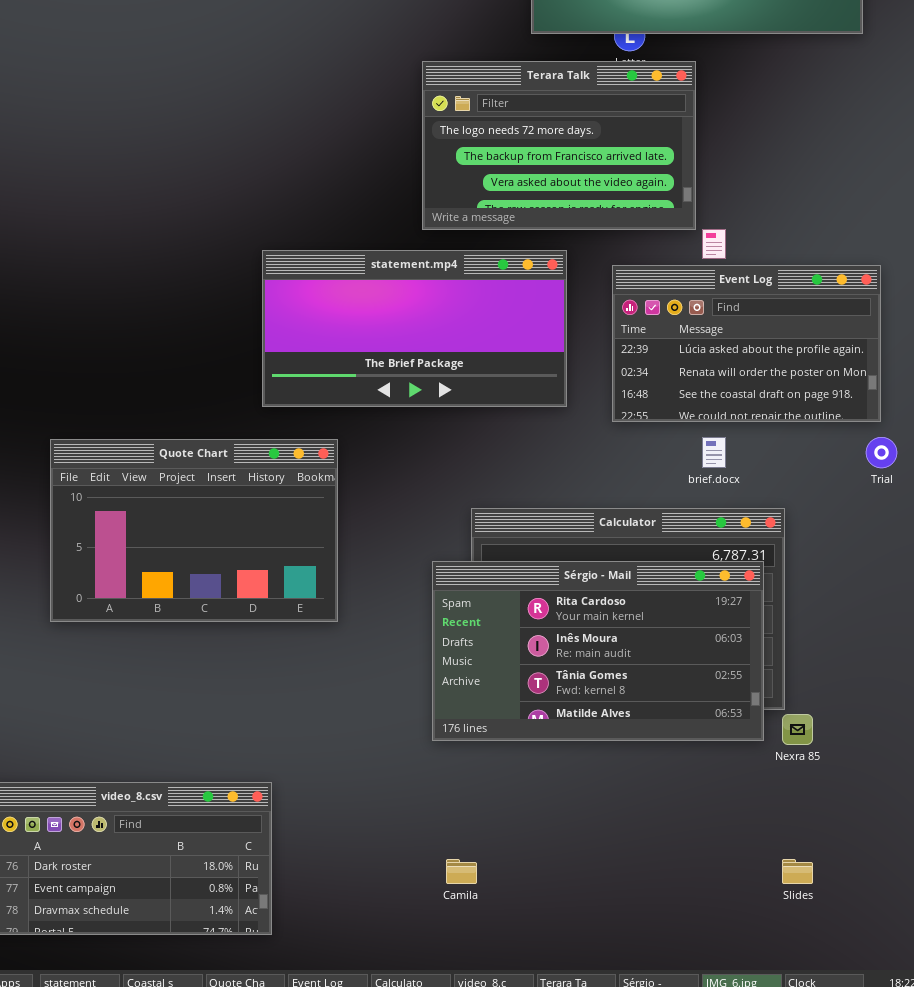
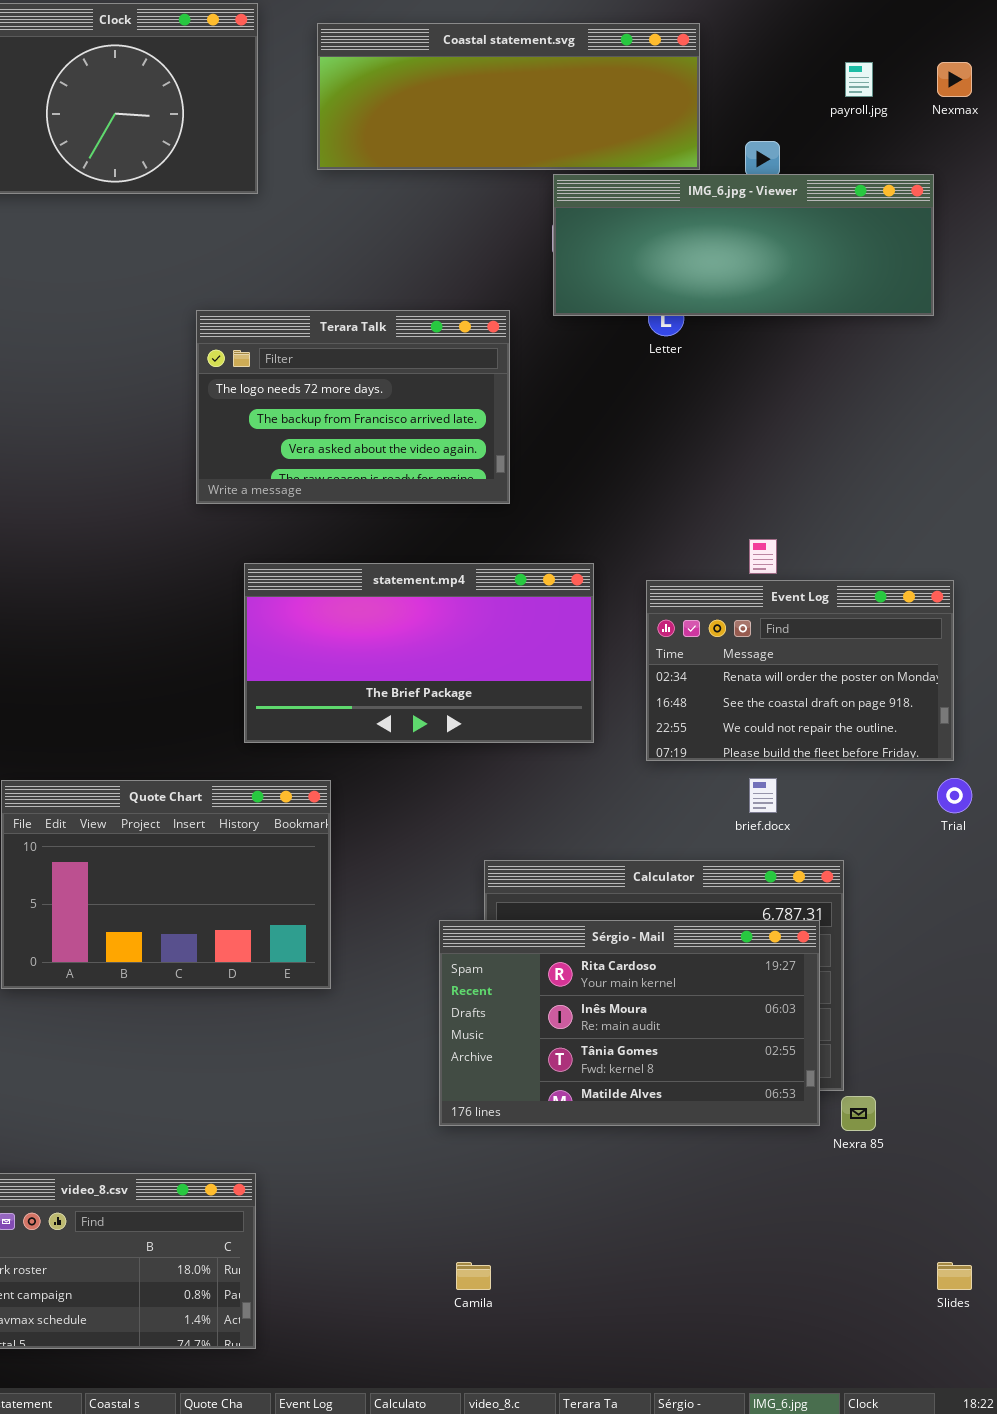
Terara Talk: [422,61,696,230] -> [196,310,510,504], moved
Event Log: [612,265,881,422] -> [646,580,954,761], scrolled down 1 row
Slides: [782,859,813,884] -> [937,1262,972,1290], moved

